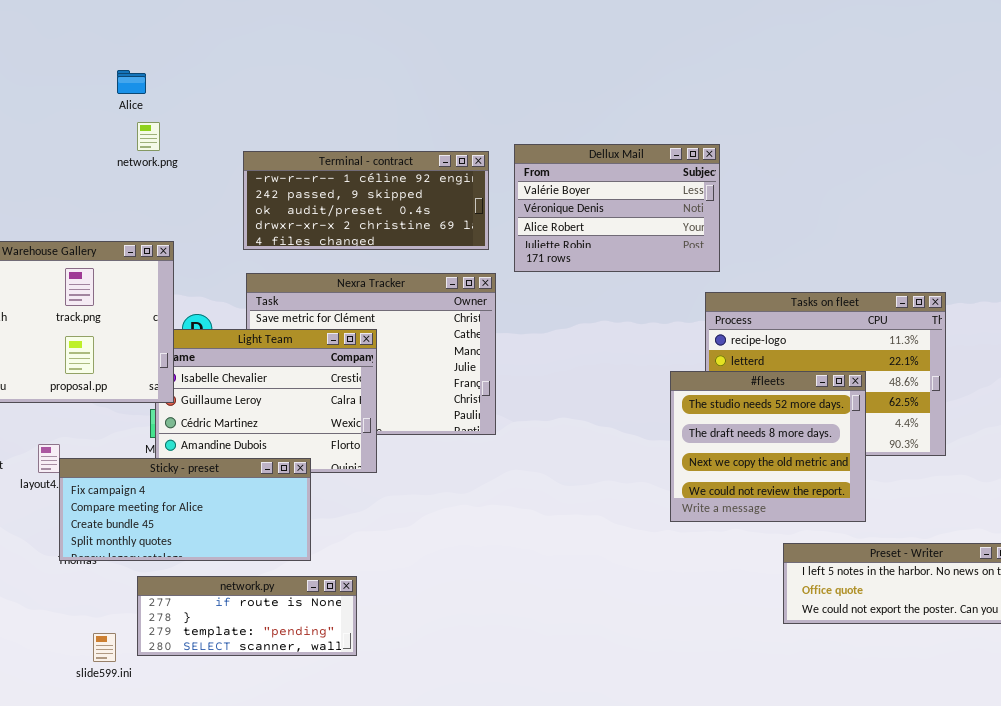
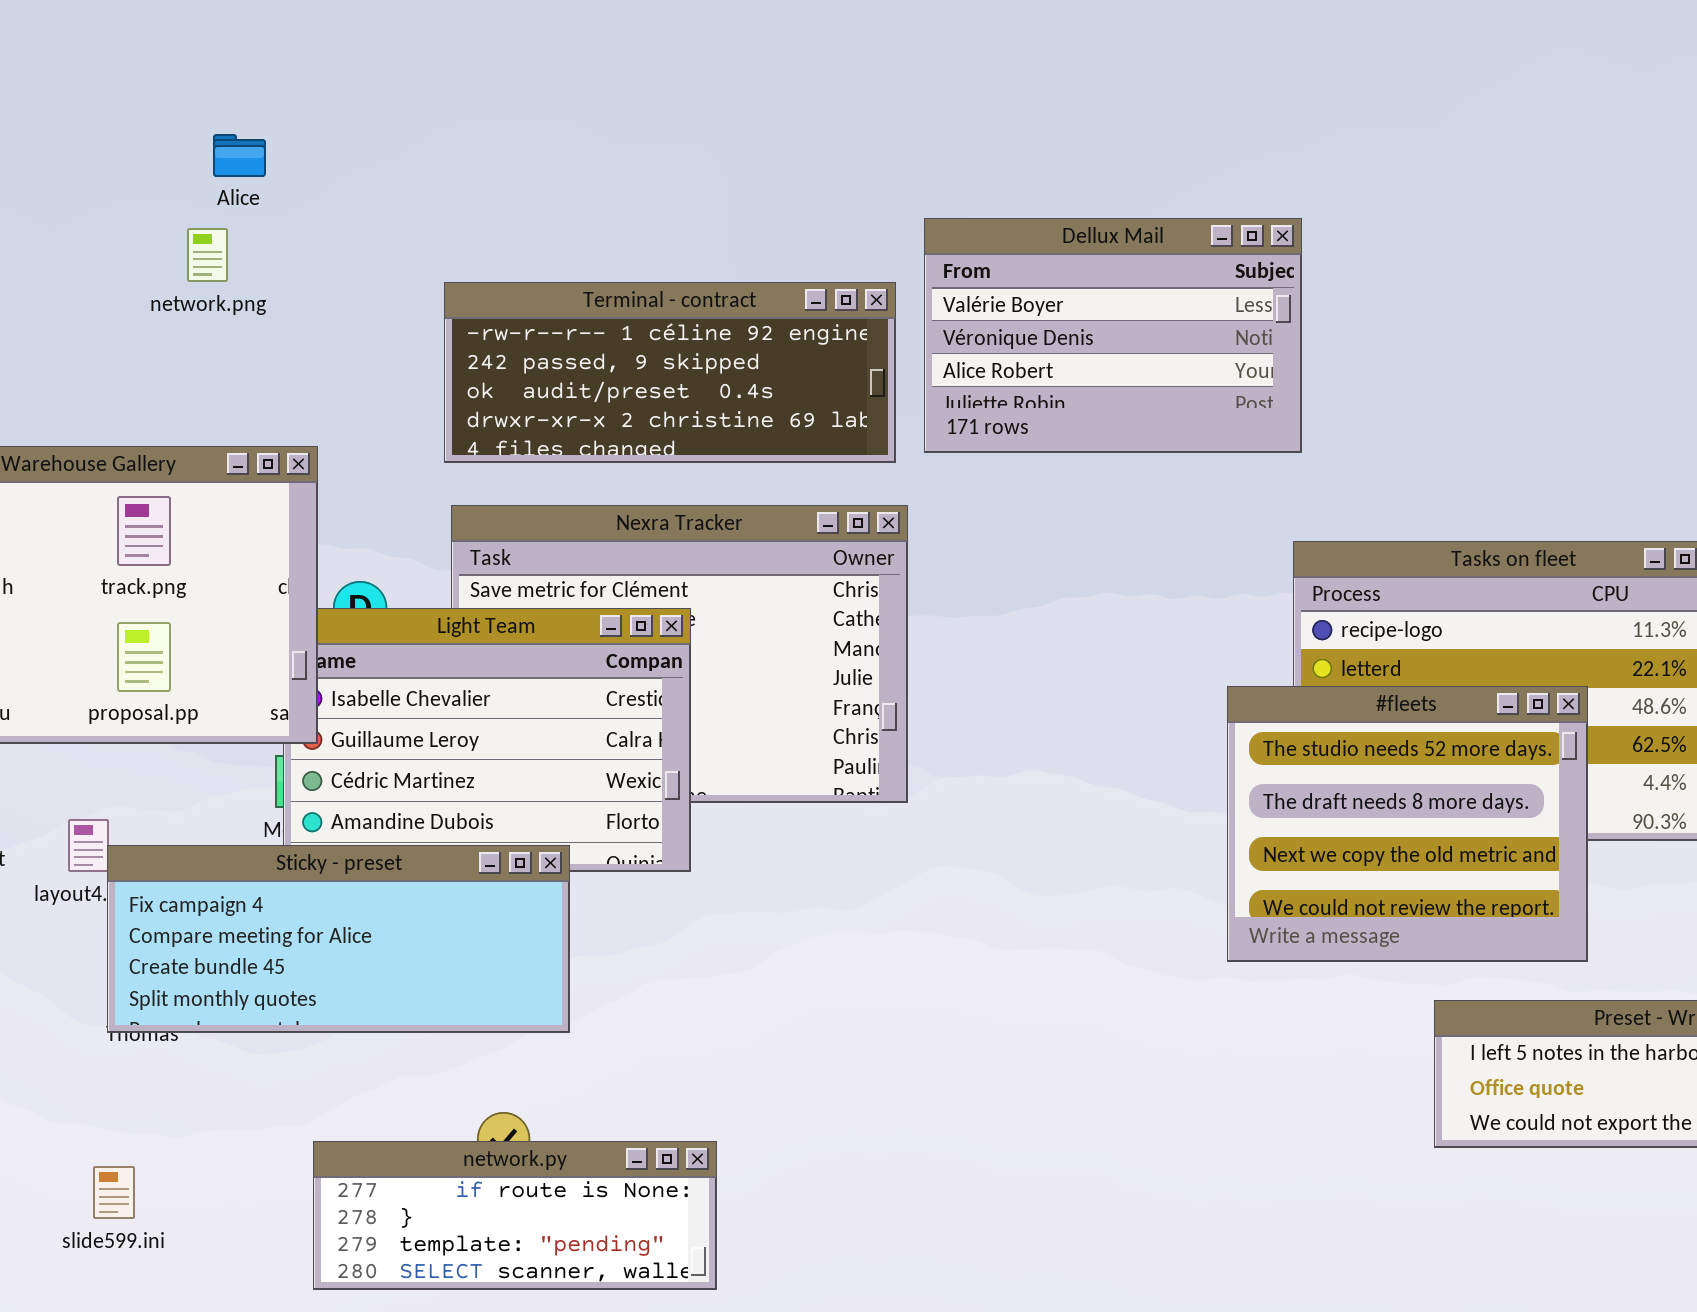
network.png: [137,122,160,151] -> [187,228,228,282], moved
Dellux Mail: [514,144,720,272] -> [924,218,1302,453], moved
network.py: [137,576,357,656] -> [313,1141,717,1290], moved
slide599.ini: [93,633,116,662] -> [93,1166,135,1219], moved

